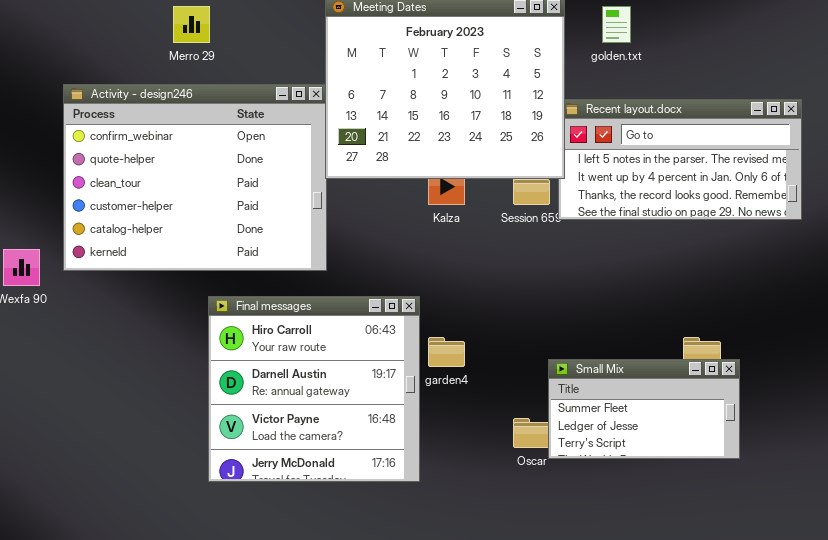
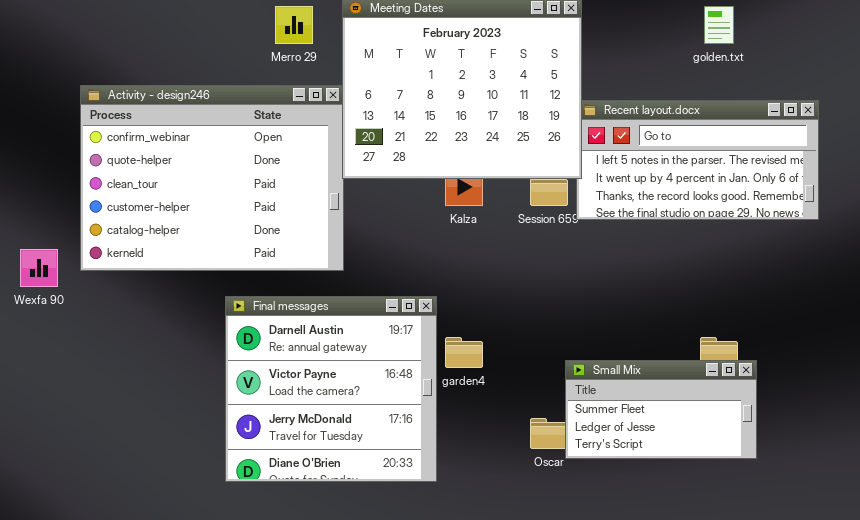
Merro 29: [173,6,210,43] -> [275,6,313,44], moved
golden.txt: [602,6,631,43] -> [704,6,734,44], moved
Final messages: [208,296,420,482] -> [225,296,437,482], scrolled down 1 row

